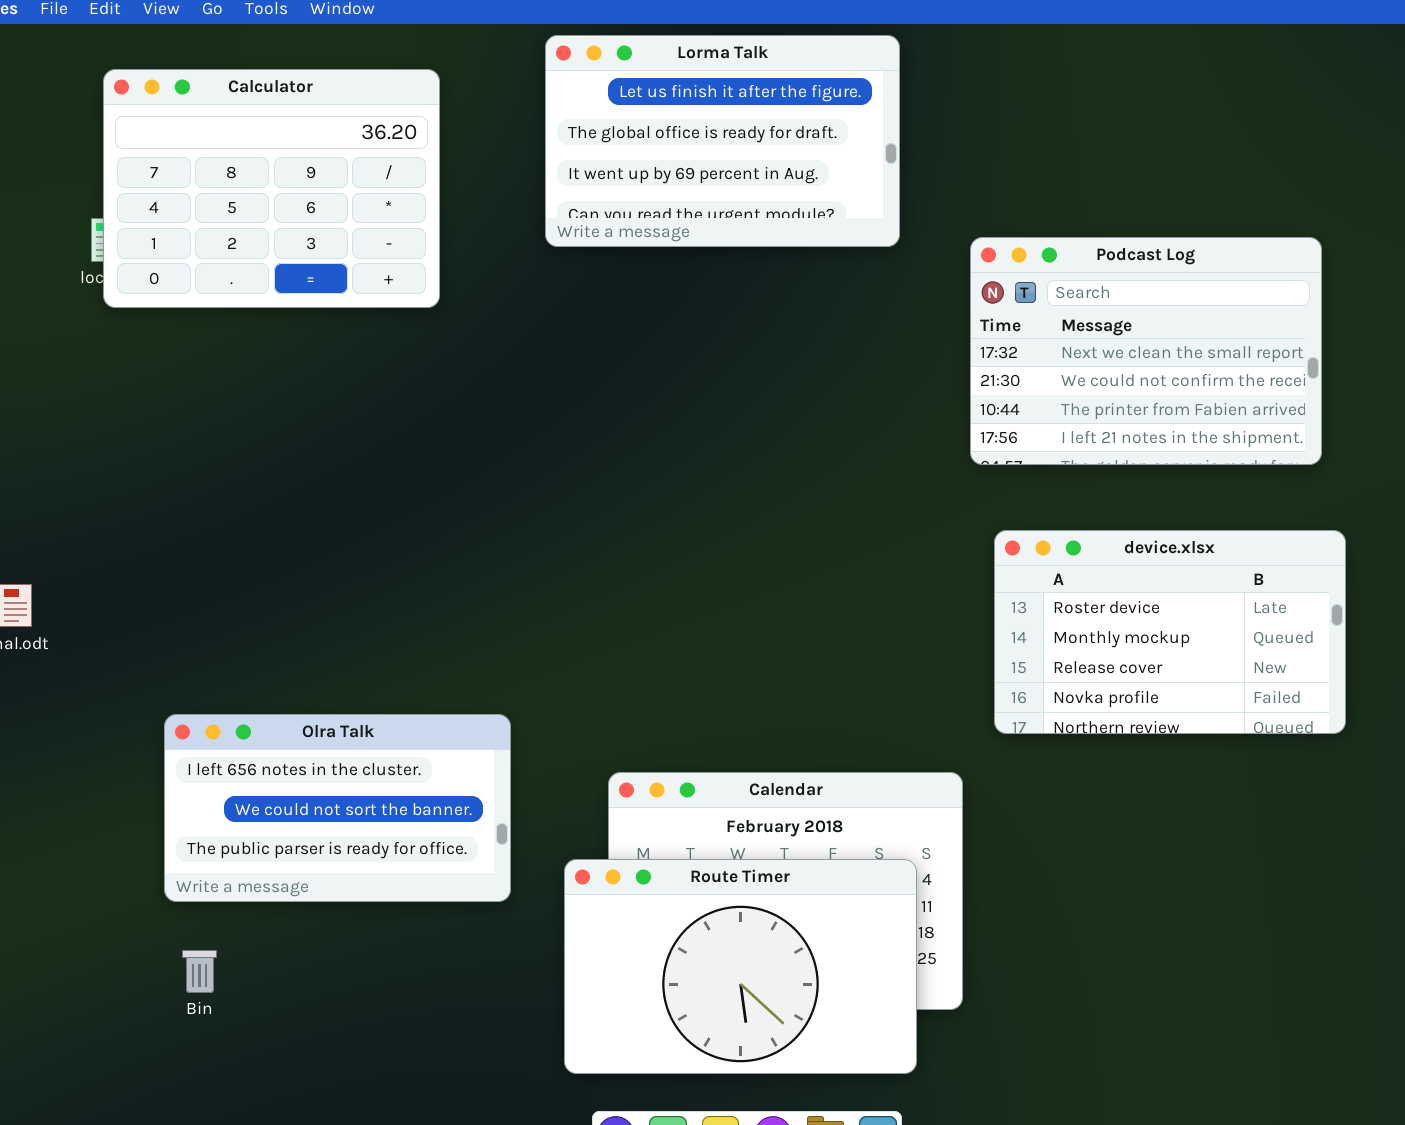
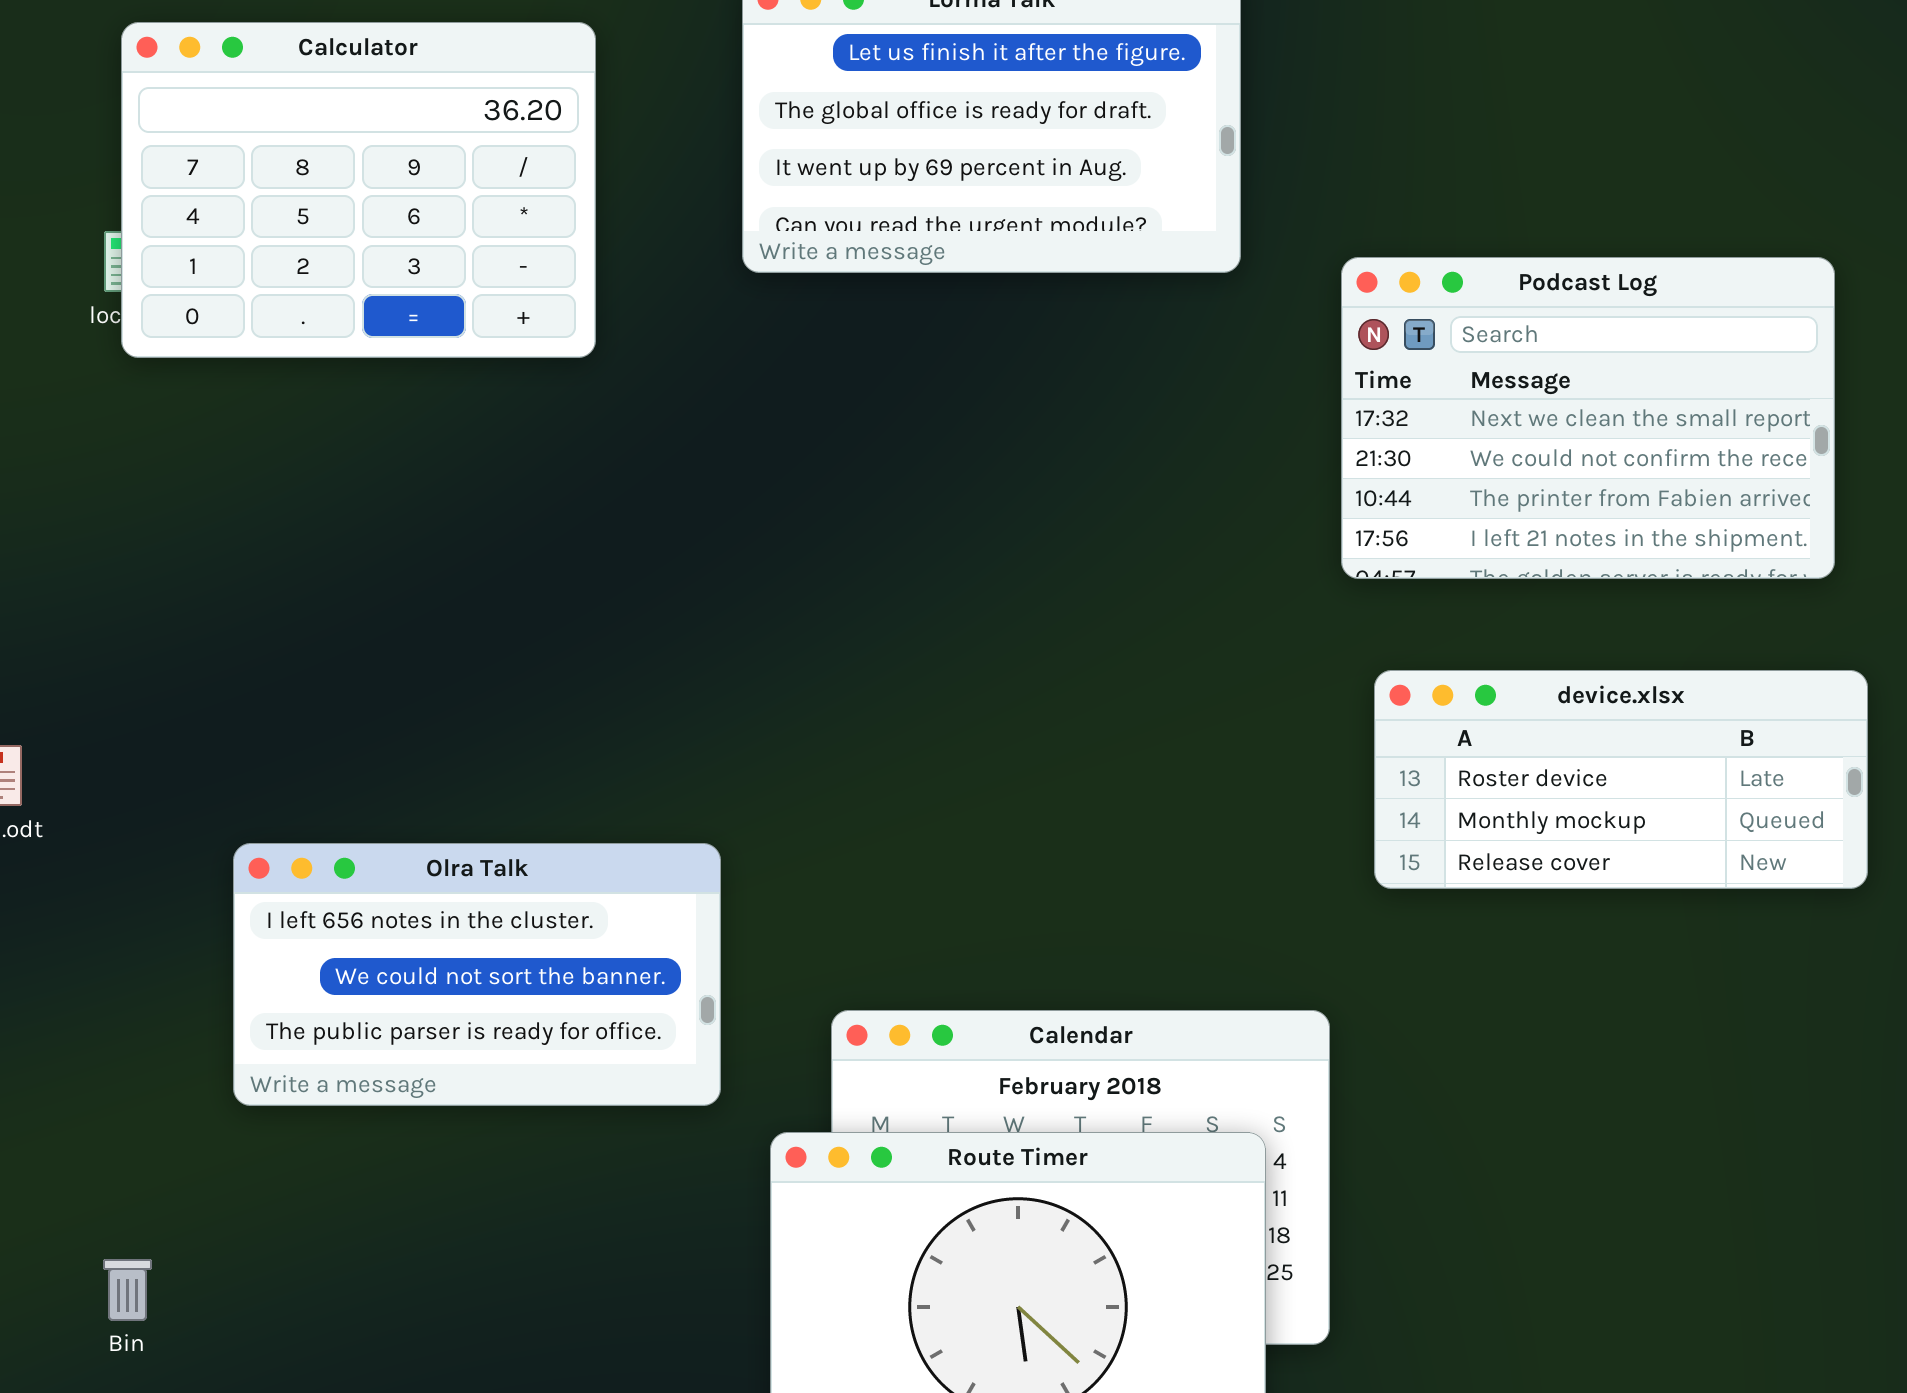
device.xlsx: [994,530,1346,734] -> [1374,670,1868,889], resized
Olra Talk: [164,714,511,902] -> [233,843,721,1106], moved
Bin: [182,950,217,993] -> [103,1259,152,1321], moved

